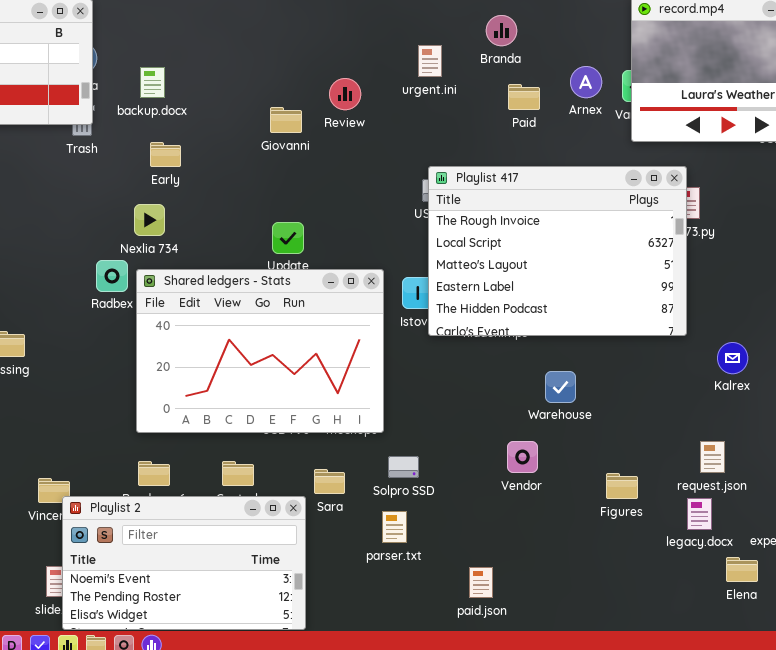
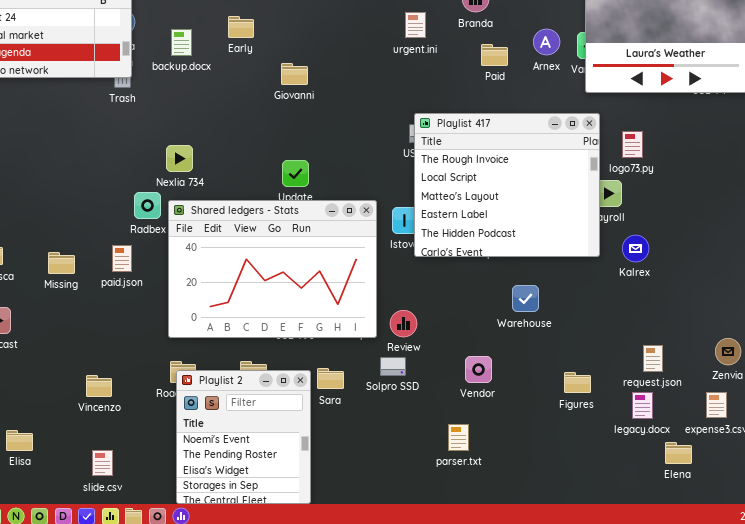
Review: [329,78,361,110] -> [390,310,417,337], moved
Early: [150,142,181,167] -> [228,16,254,38], moved
Playlist 417: [428,166,687,336] -> [414,113,600,257], resized
Kalrex: [717,342,748,374] -> [622,235,649,262], moved
Vendor: [507,441,538,473] -> [465,356,492,383], moved
Playlist 2: [62,496,306,630] -> [176,370,311,504], resized
parser.txt: [382,511,407,543] -> [448,424,469,451], moved
paid.json: [469,567,493,598] -> [112,245,132,272], moved

